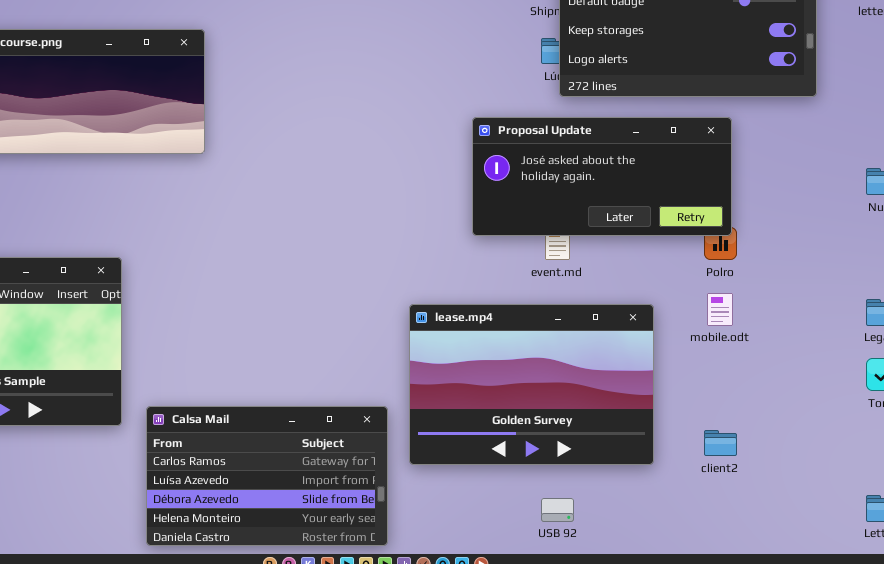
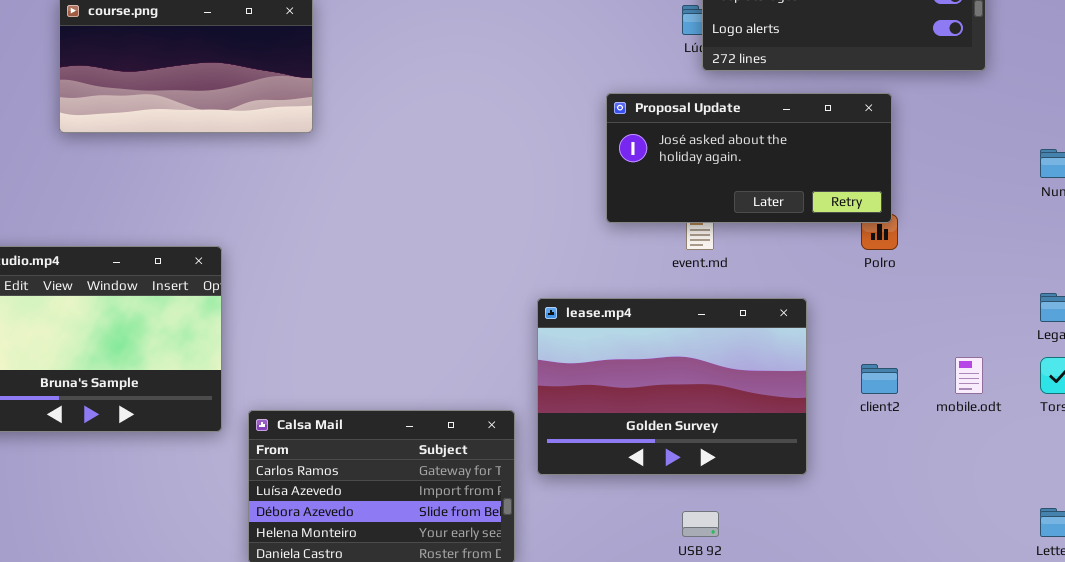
mobile.odt: [707,293,733,326] -> [955,357,983,394], moved
client2: [704,430,737,456] -> [861,364,898,394], moved

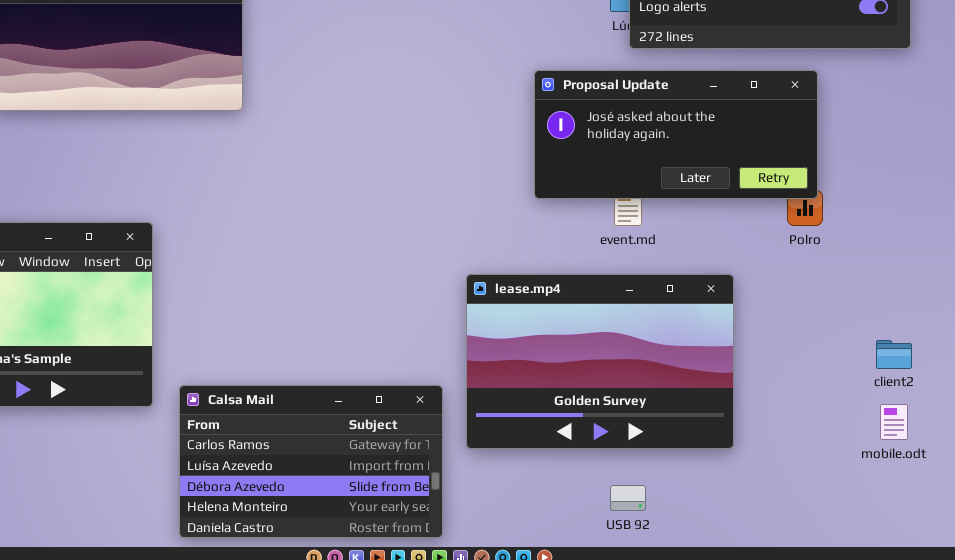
mobile.odt: [955,357,983,394] -> [880,404,908,440], moved
client2: [861,364,898,394] -> [876,340,912,369], moved

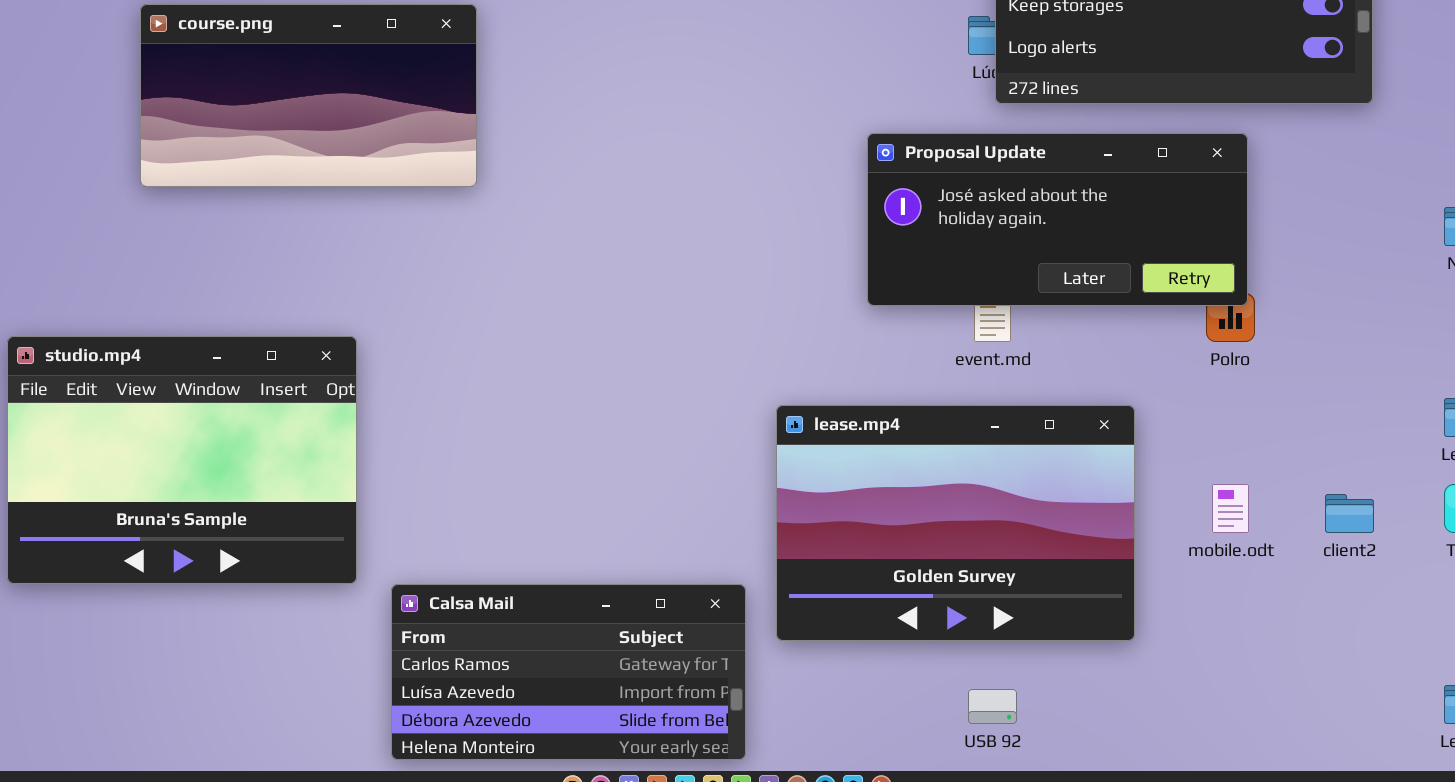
Calsa Mail: [179,385,443,538] -> [391,584,746,760], resized
mobile.odt: [880,404,908,440] -> [1212,484,1249,533], moved

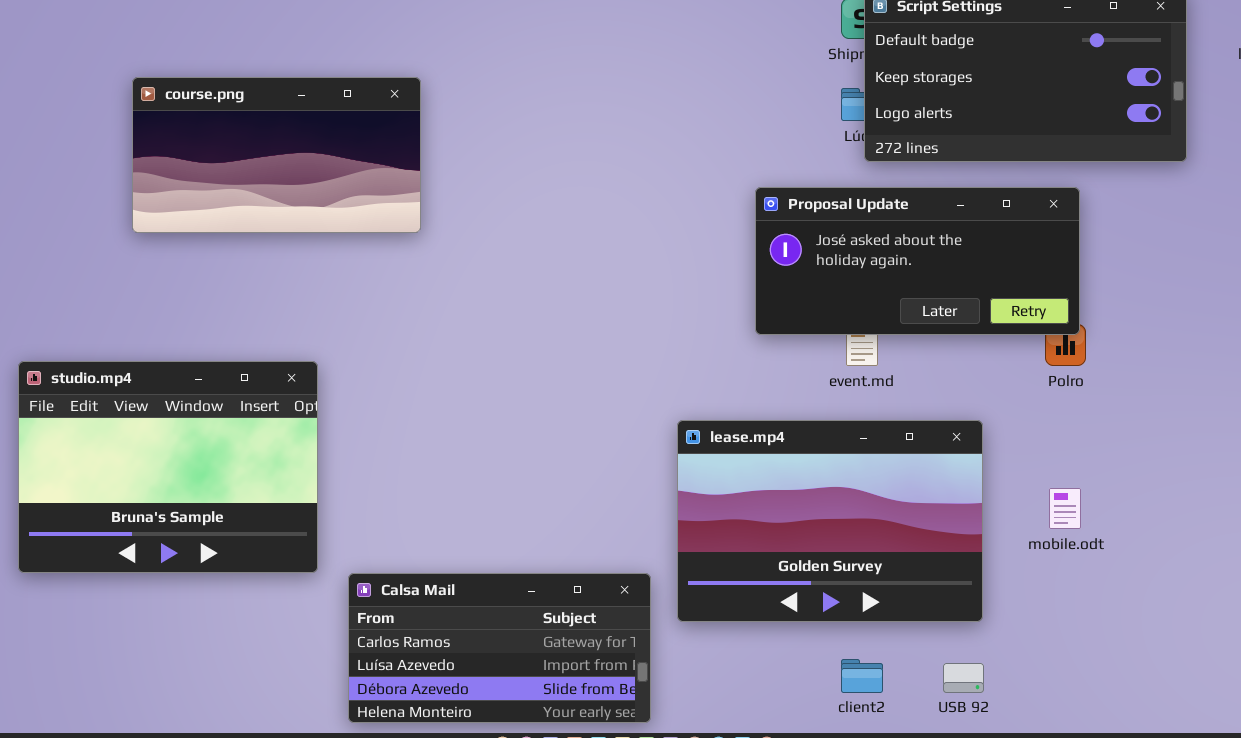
client2: [1325,494,1374,533] -> [841,659,883,693], moved
USB 92: [968,689,1017,724] -> [943,663,984,693], moved

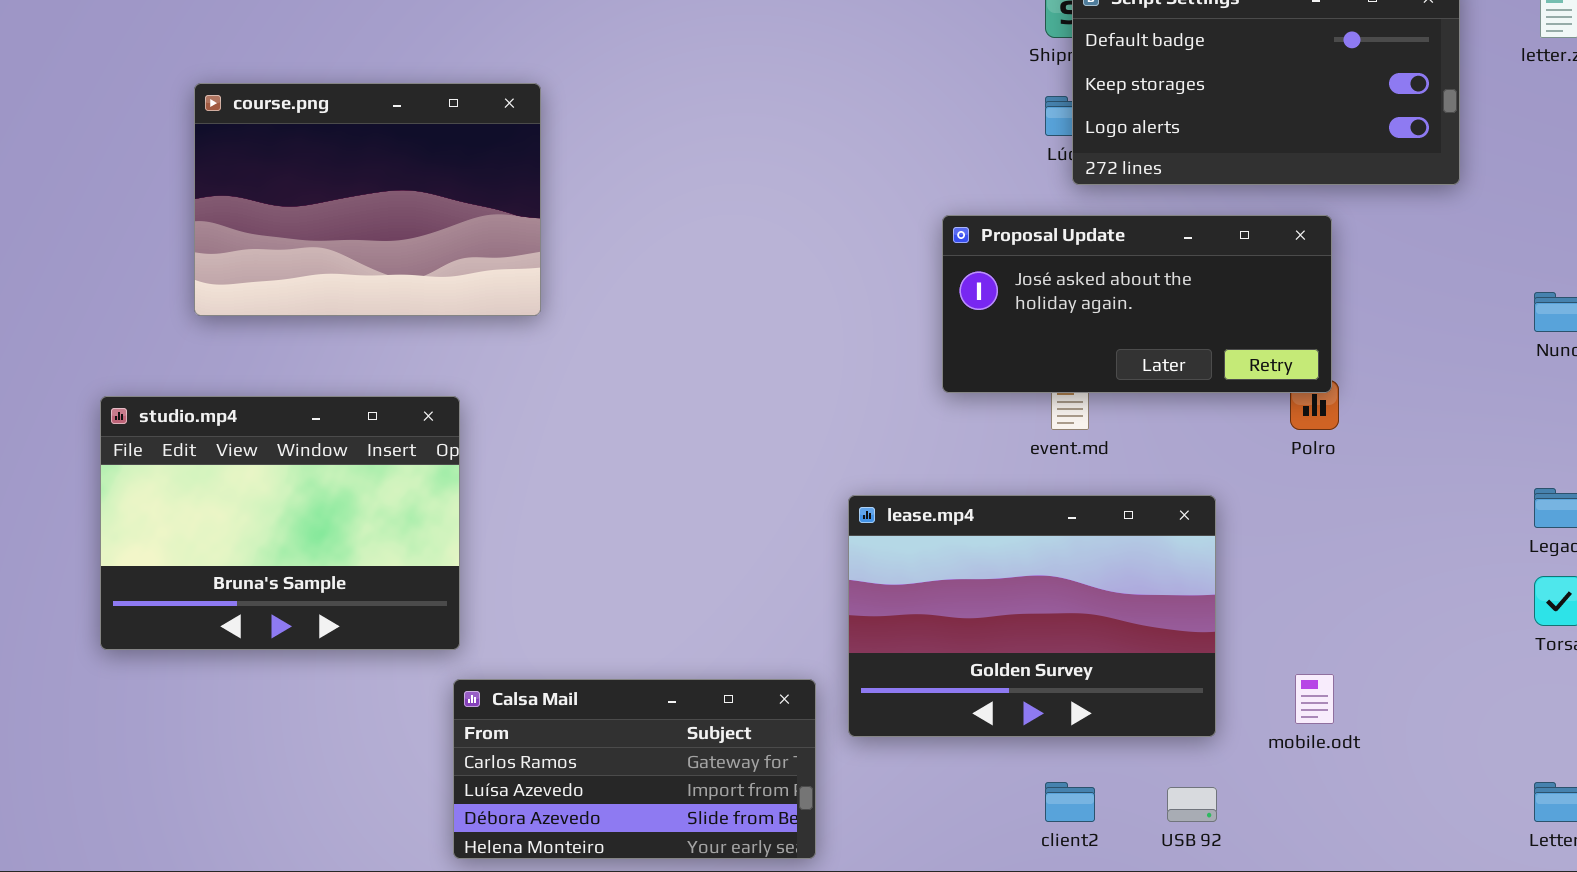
course.png: [132,77,421,233] -> [194,83,541,316], resized
studio.mp4: [18,361,318,573] -> [100,396,460,650], moved
mobile.odt: [1049,488,1081,529] -> [1295,674,1334,724], moved

